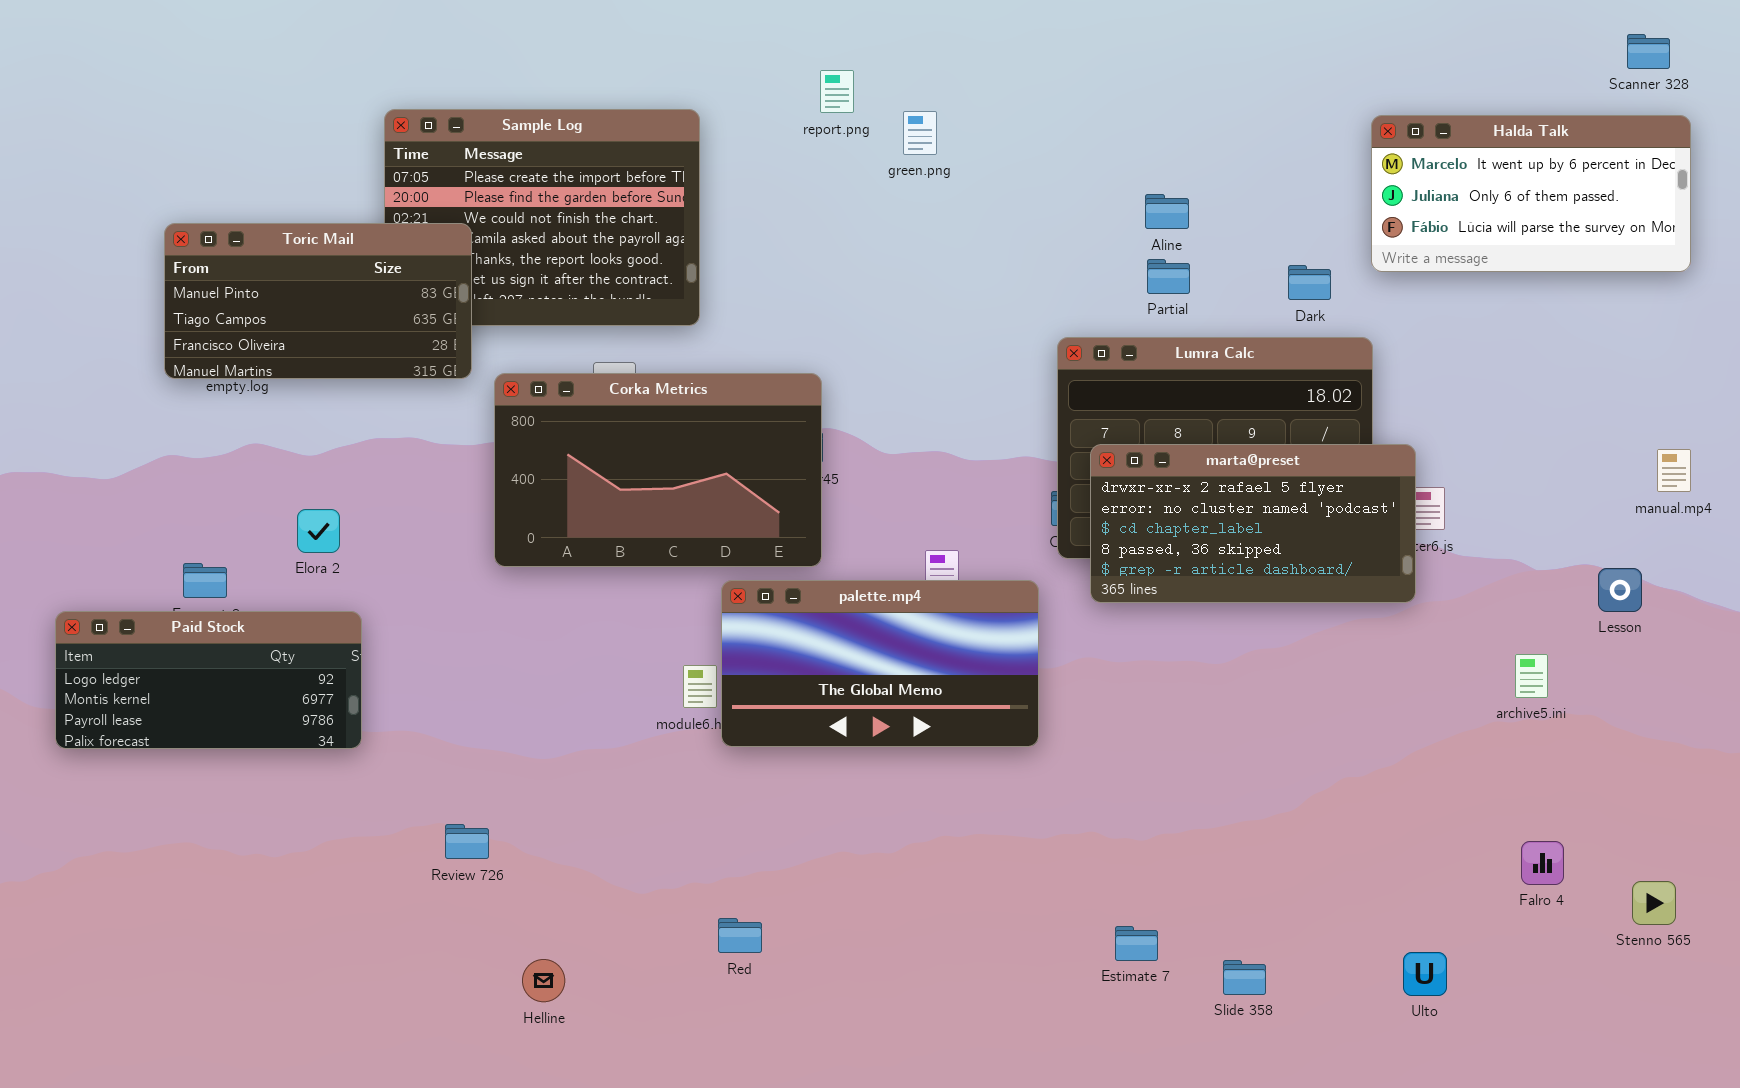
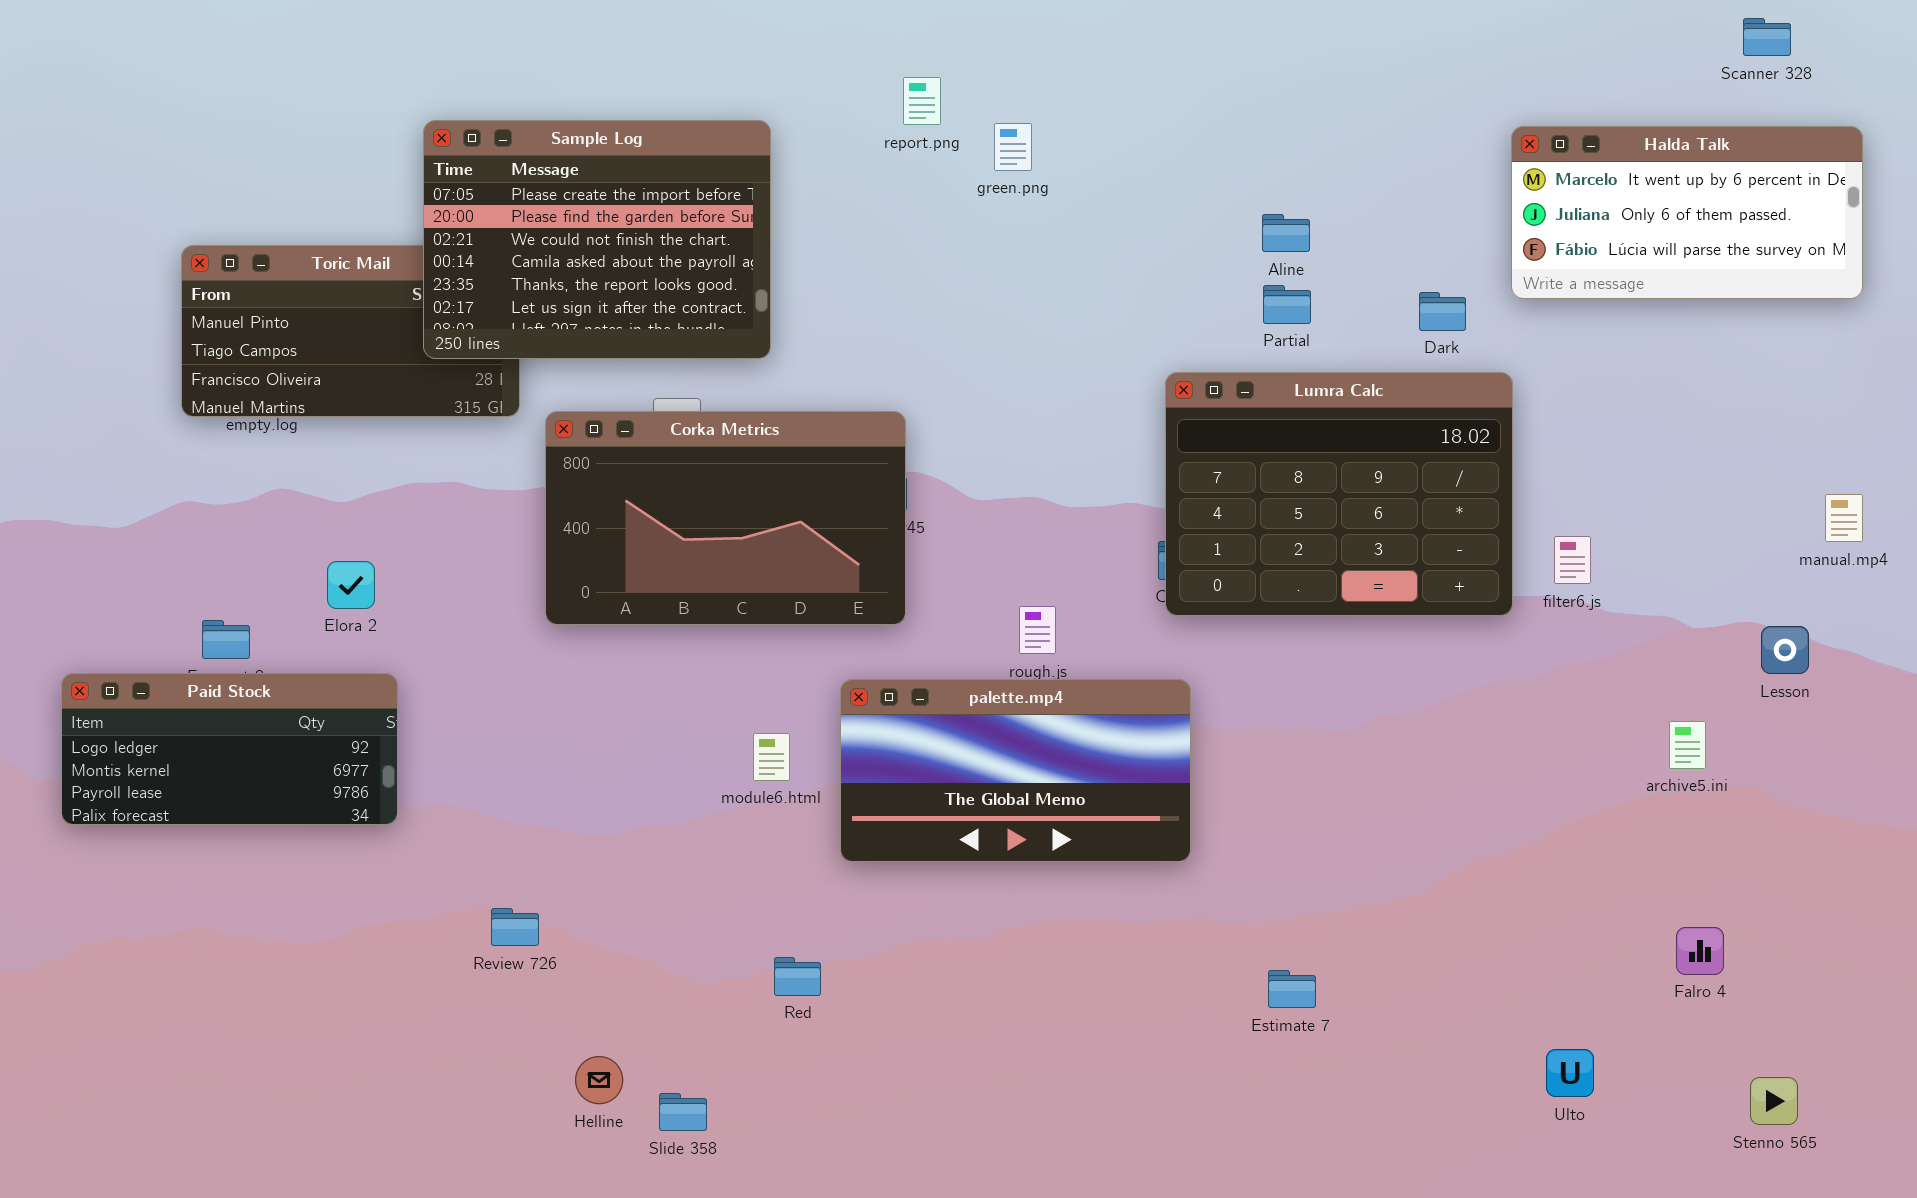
Scanner 328: [1627,34,1670,69] -> [1743,18,1791,56], moved
Sample Log: [384,109,700,326] -> [423,120,771,359], raised
marta@preset: [1090,444,1416,603] -> none, closed
palette.mp4: [721,580,1039,747] -> [840,679,1191,862], moved
Stenno 565: [1632,881,1676,925] -> [1750,1077,1798,1125], moved
Red: [718,918,762,953] -> [774,957,821,996], moved
Estimate 7: [1115,926,1158,961] -> [1268,970,1316,1008], moved
Slide 358: [1223,960,1266,995] -> [659,1093,707,1131], moved

